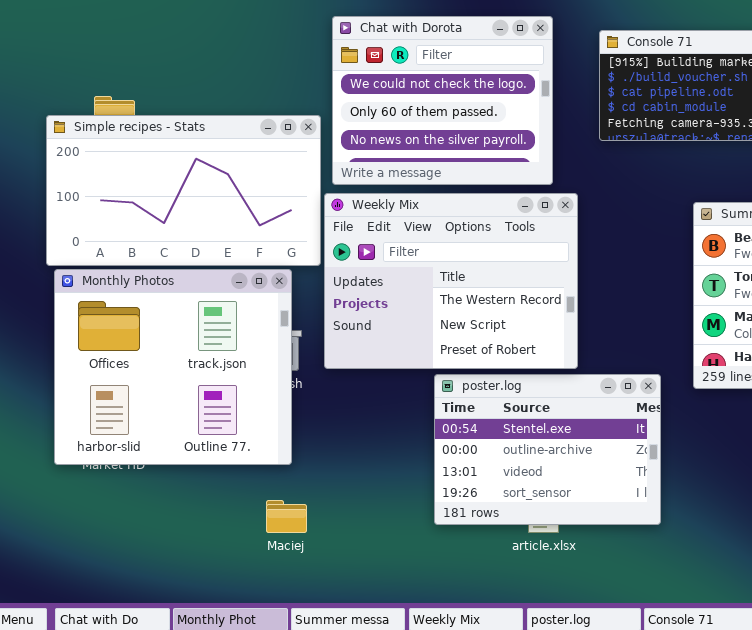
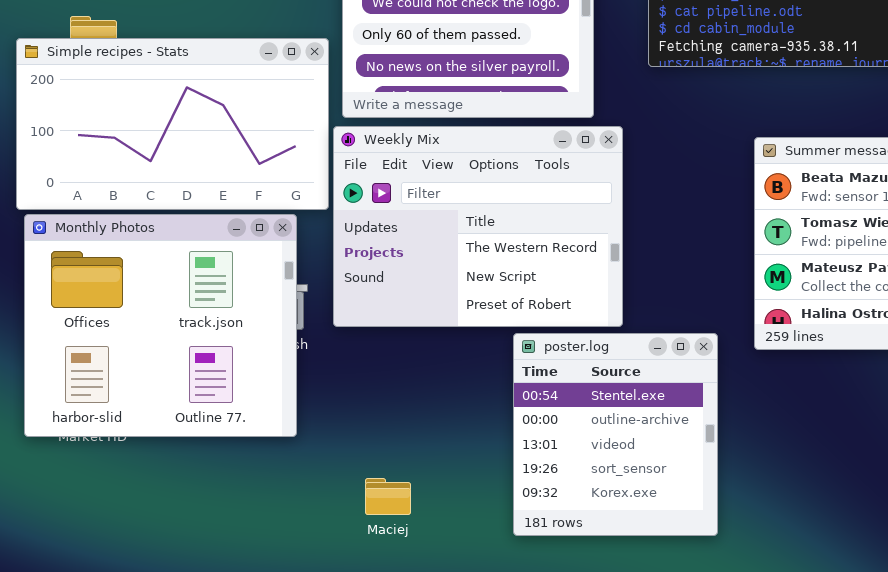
poster.log: [434,374,661,525] -> [513,333,718,536], resized
Maciej: [266,500,307,533] -> [365,478,411,515], moved

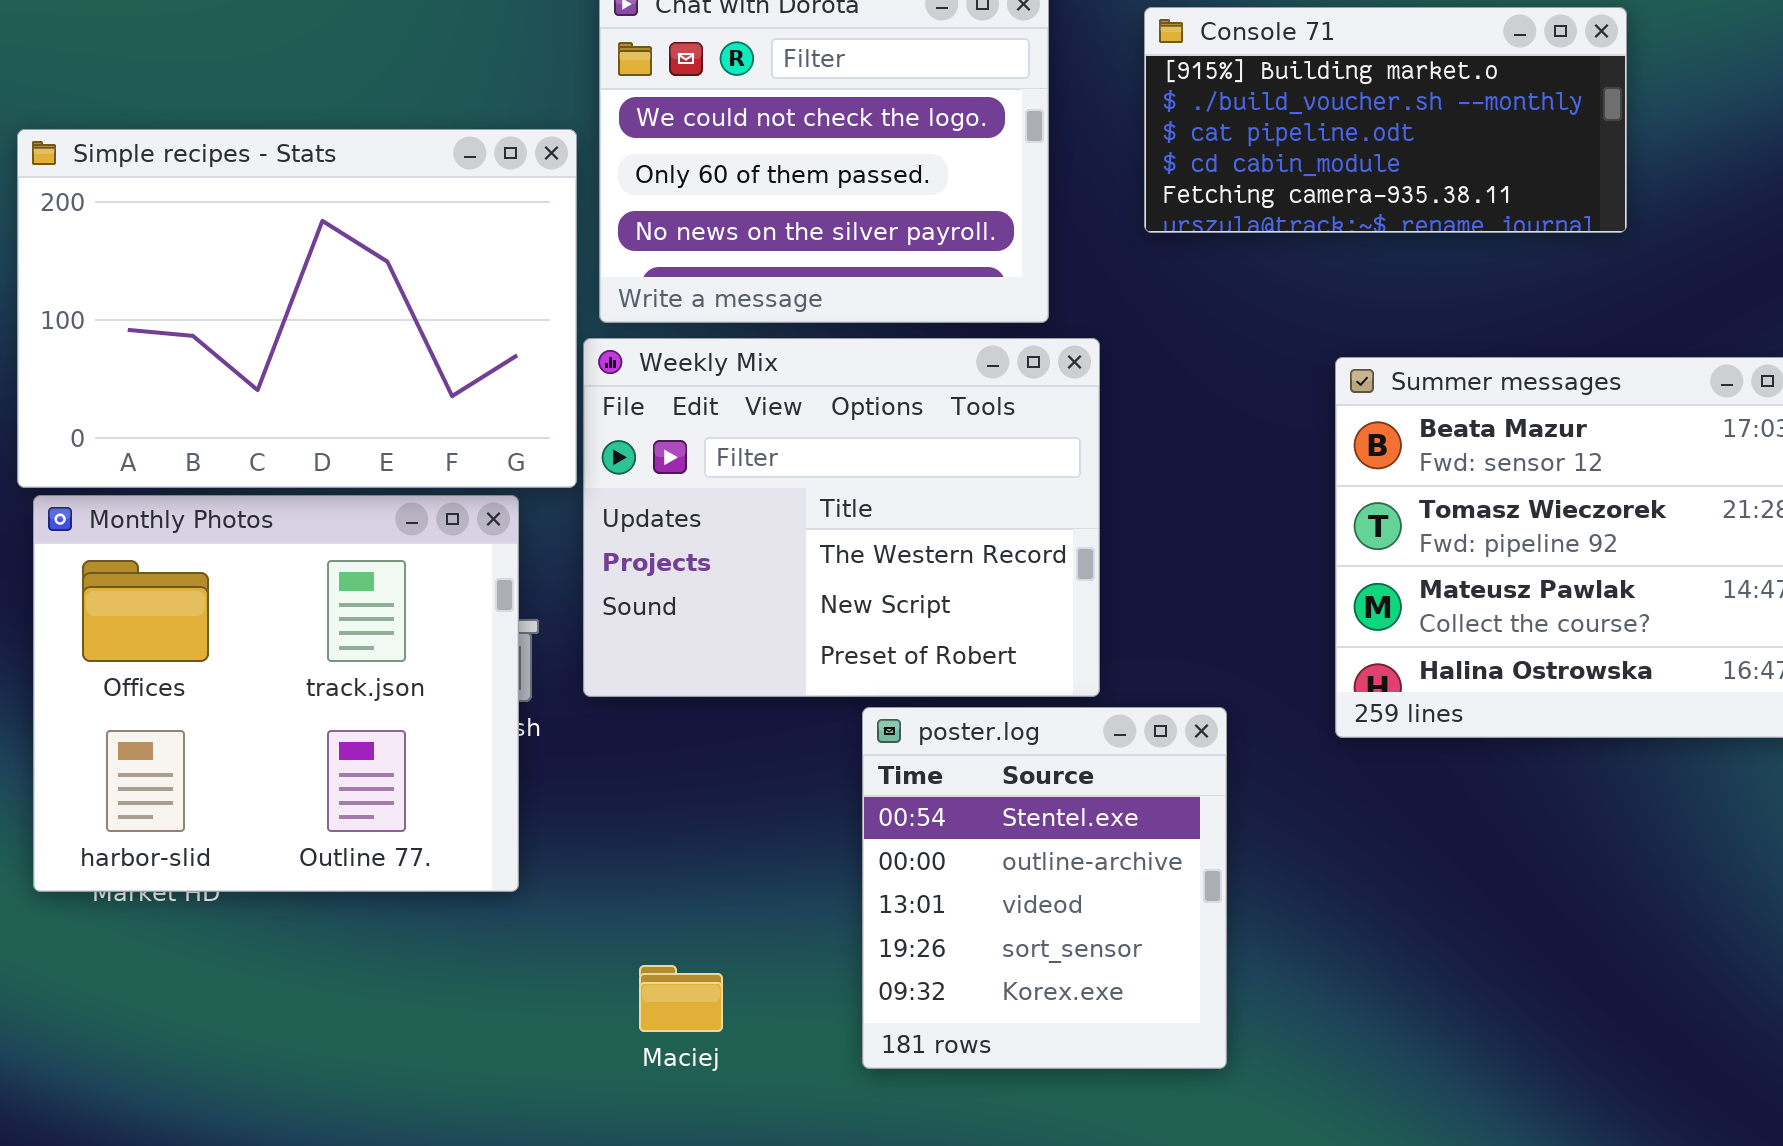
Simple recipes - Stats: [16,38,329,210] -> [17,129,577,488], resized
poster.log: [513,333,718,536] -> [862,707,1227,1069], moved

